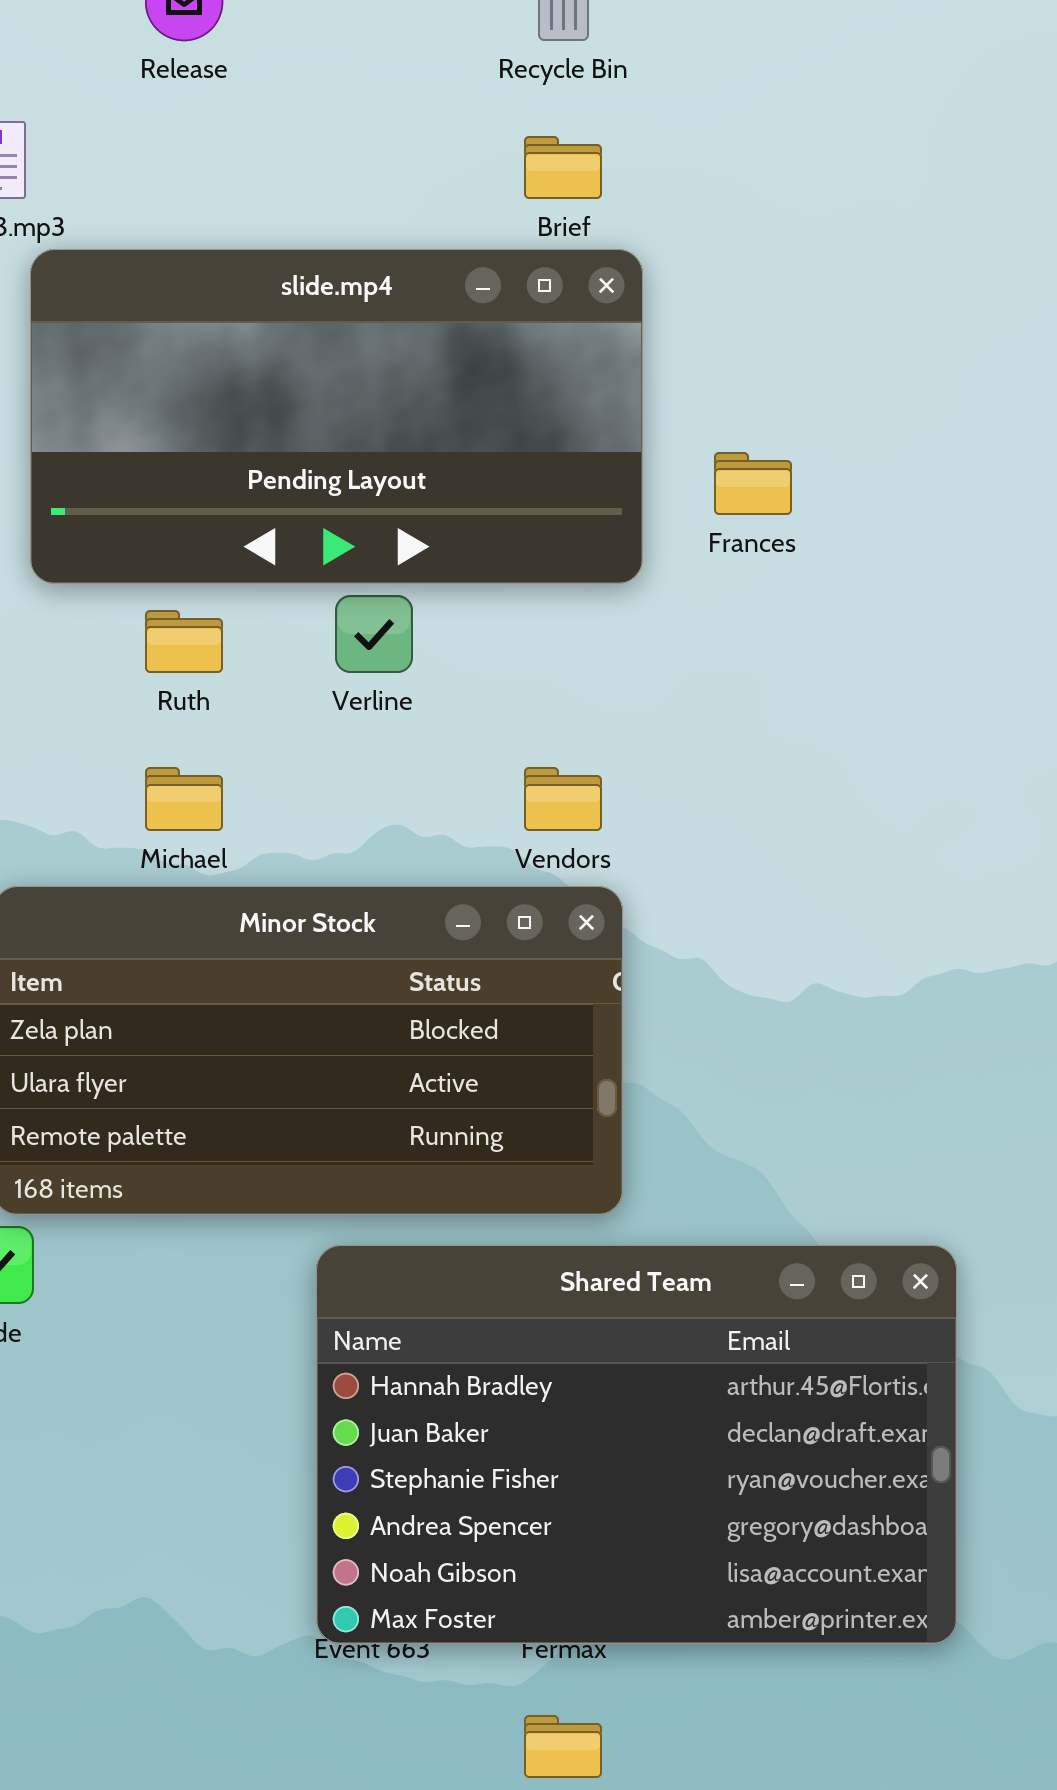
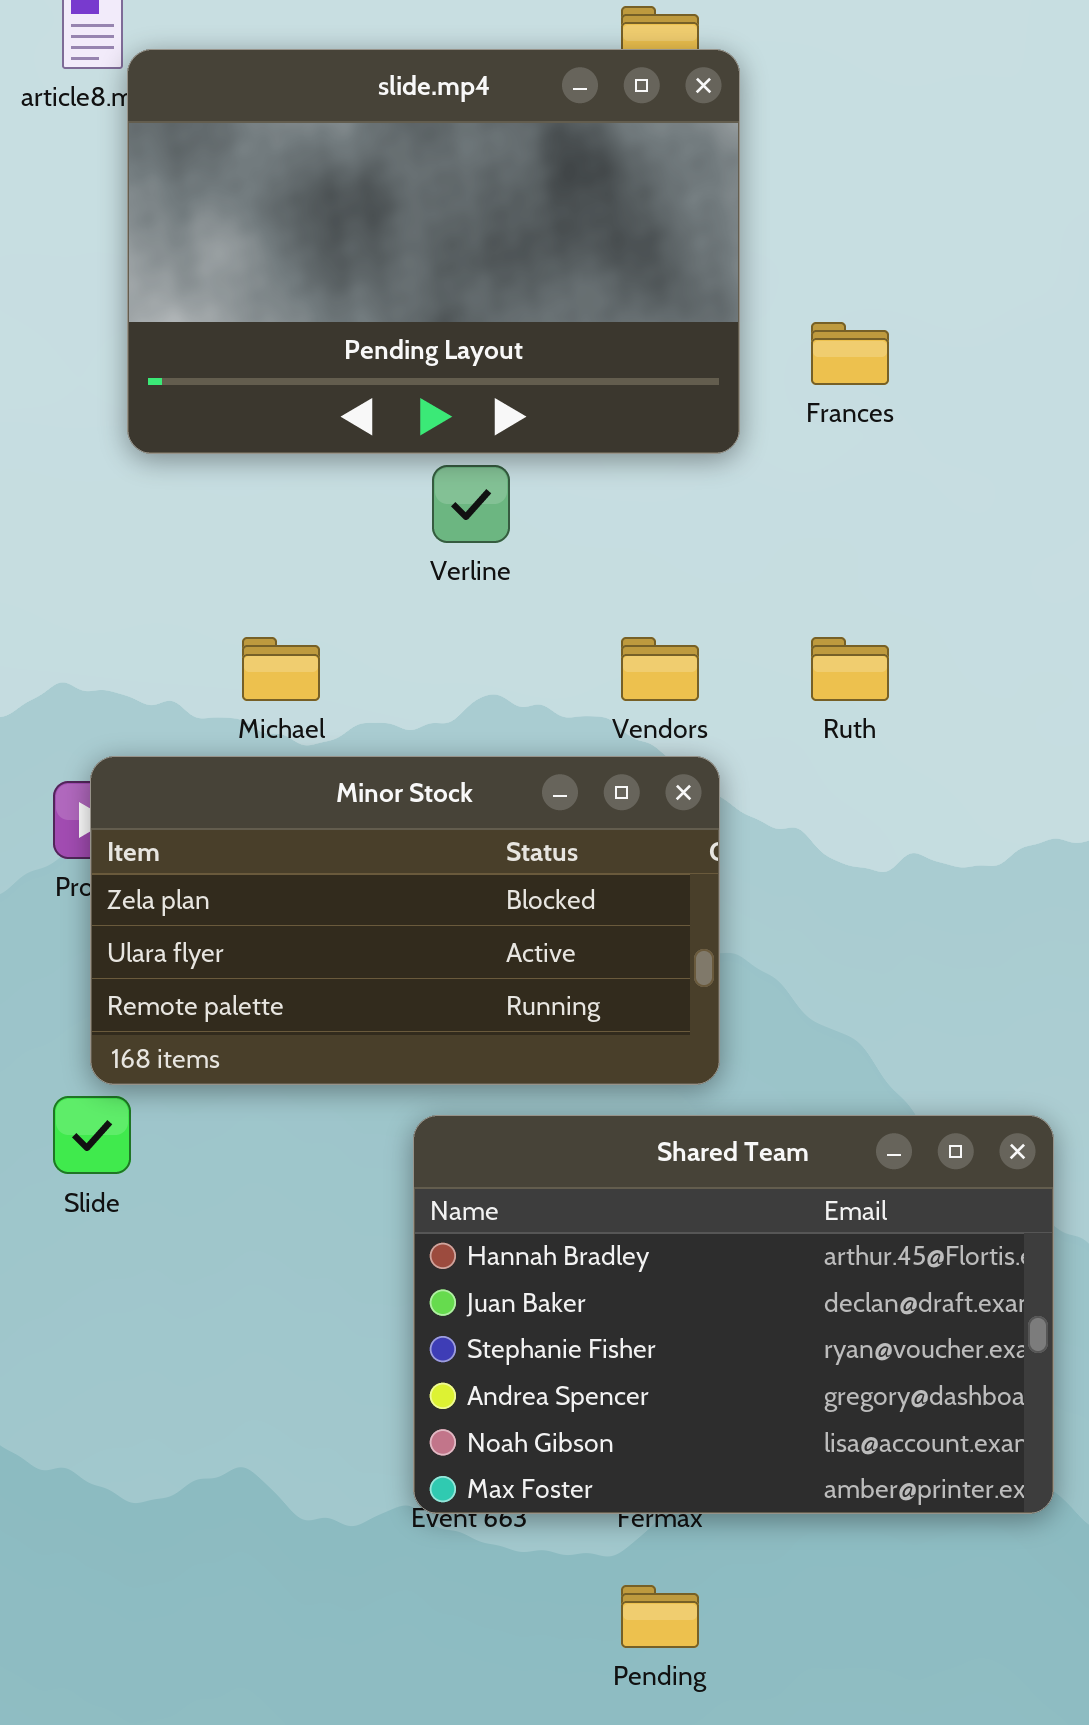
slide.mp4: [30,249,643,584] -> [127,49,740,454], resized
Ruth: [145,610,223,673] -> [811,637,889,701], moved

